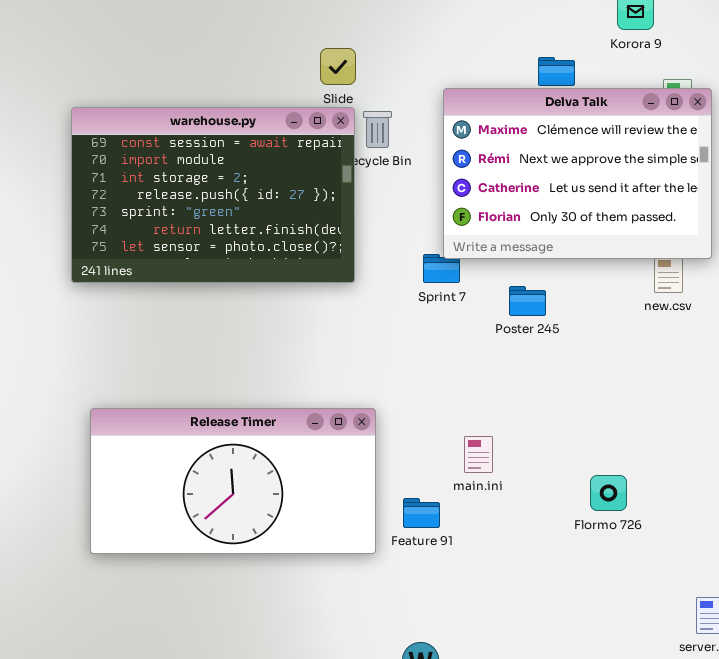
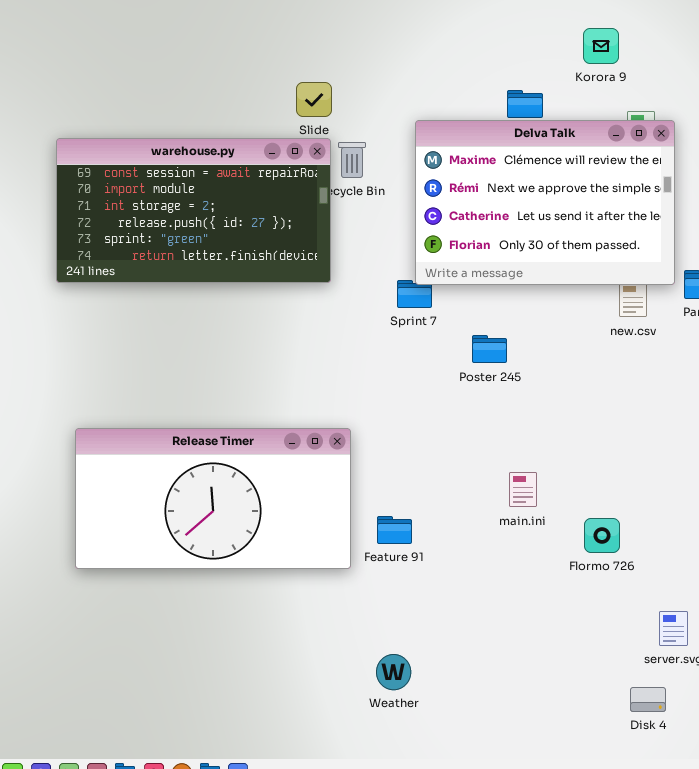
warehouse.py: [71,107,355,283] -> [56,138,331,283], resized
Poster 245: [509,286,546,316] -> [472,335,507,363], moved
main.ini: [464,436,493,473] -> [509,472,537,507], moved
Flormo 726: [590,475,627,511] -> [584,518,620,553], moved

